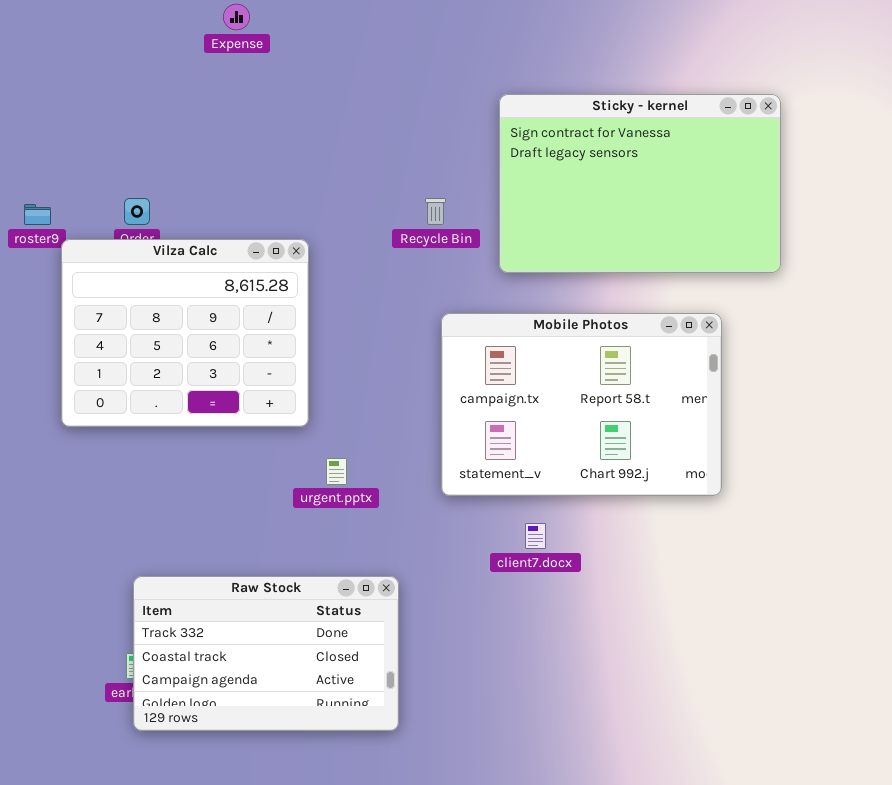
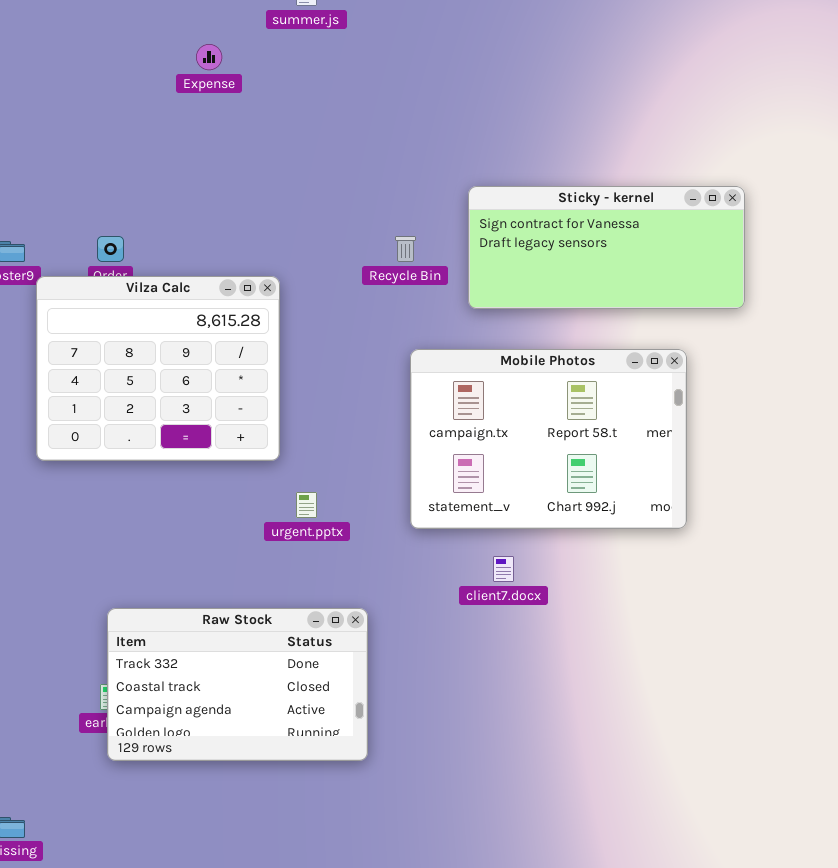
Sticky - kernel: [499,94,781,273] -> [468,186,745,309], resized

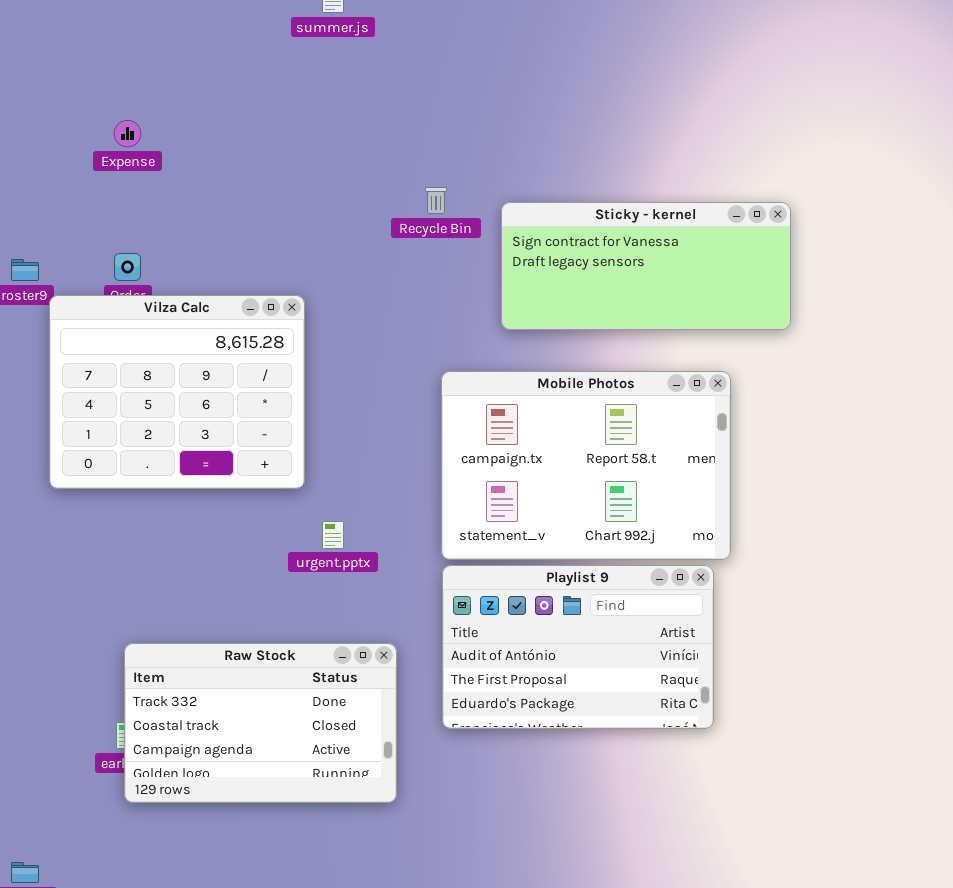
Expense: [196,44,222,70] -> [114,120,141,147], moved
Recycle Bin: [395,236,416,262] -> [425,187,447,214], moved
Playlist 9: none -> [442,565,714,729], opened

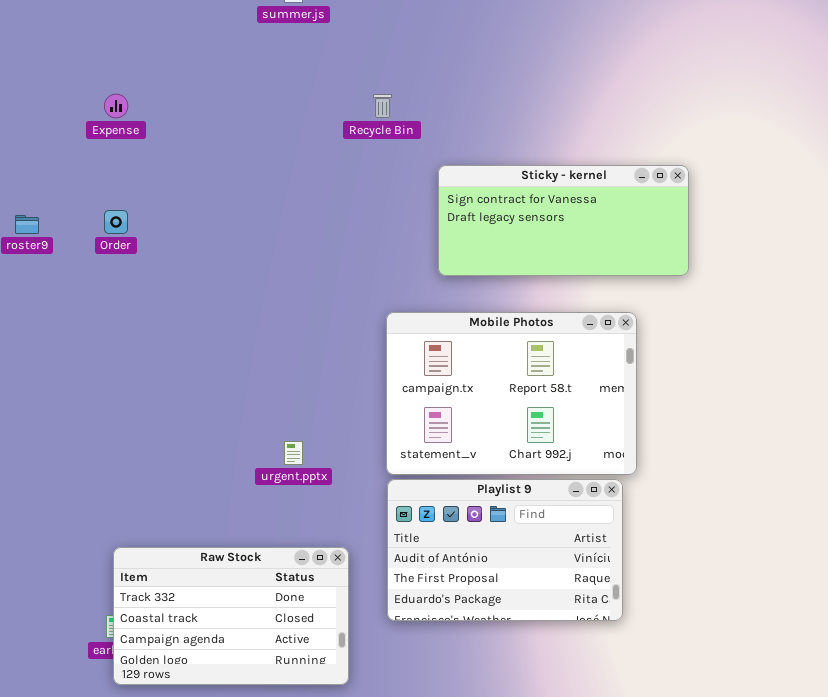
Recycle Bin: [425,187,447,214] -> [373,94,392,118], moved
Vilza Calc: [49,295,305,489] -> none, closed

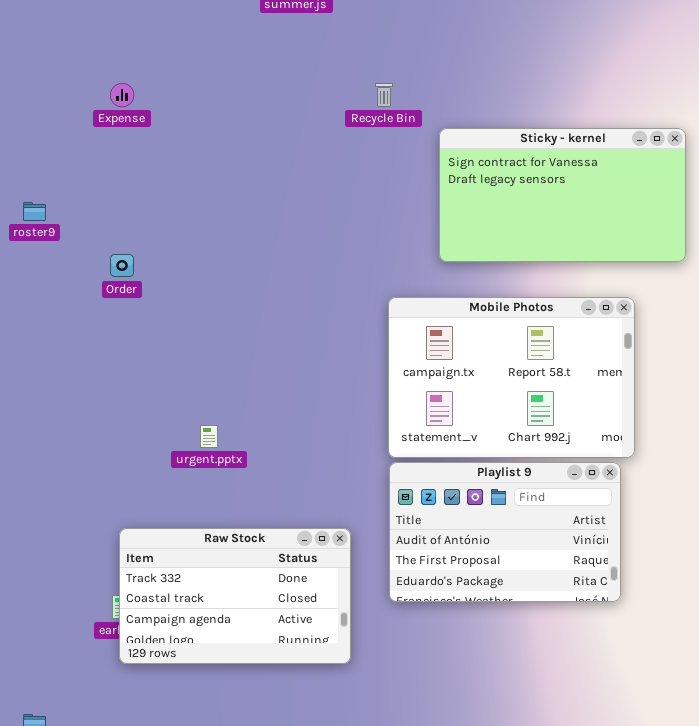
Sticky - kernel: [438,165,689,276] -> [439,128,686,262], resized
Order: [104,210,128,234] -> [110,254,134,277], moved
urgent.pptx: [284,441,303,465] -> [200,425,218,448], moved

